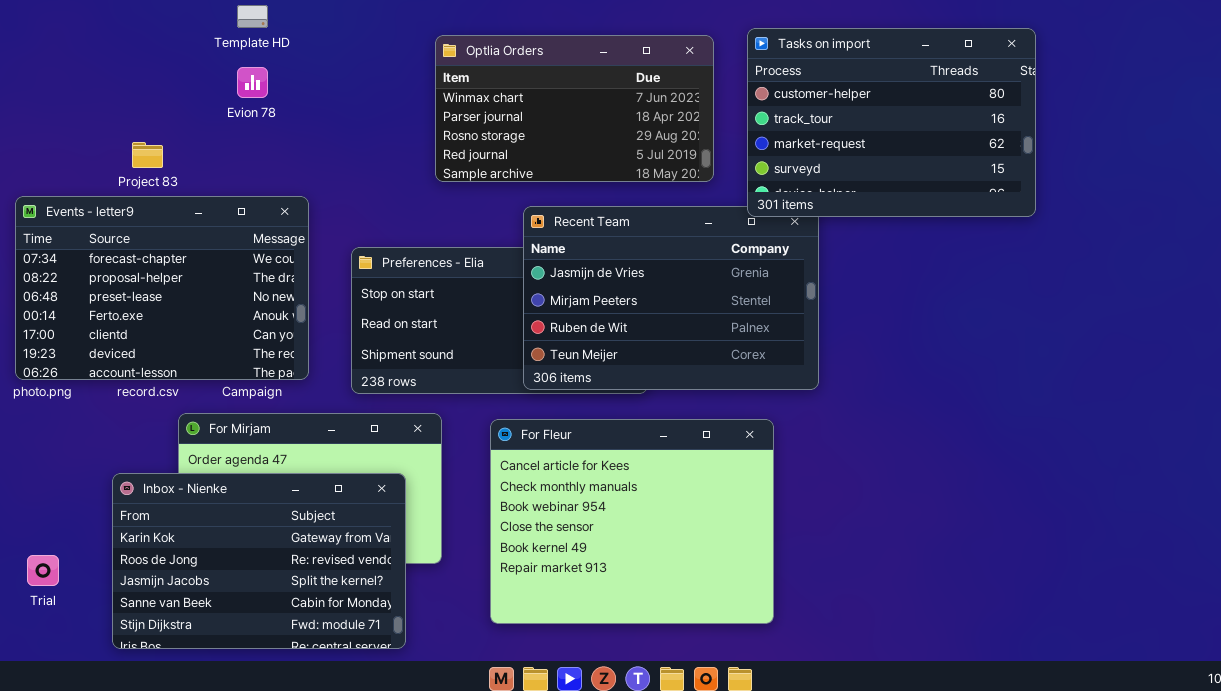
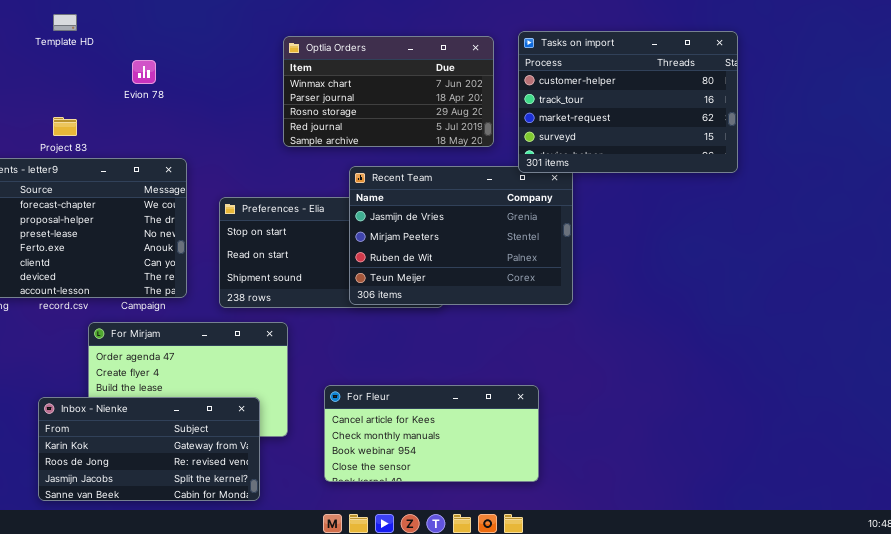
Template HD: [237,5,268,28] -> [53,14,77,31], moved
For Fleur: [490,419,774,624] -> [324,385,539,482], resized
Inbox - Nienke: [112,473,406,649] -> [38,397,260,501], resized

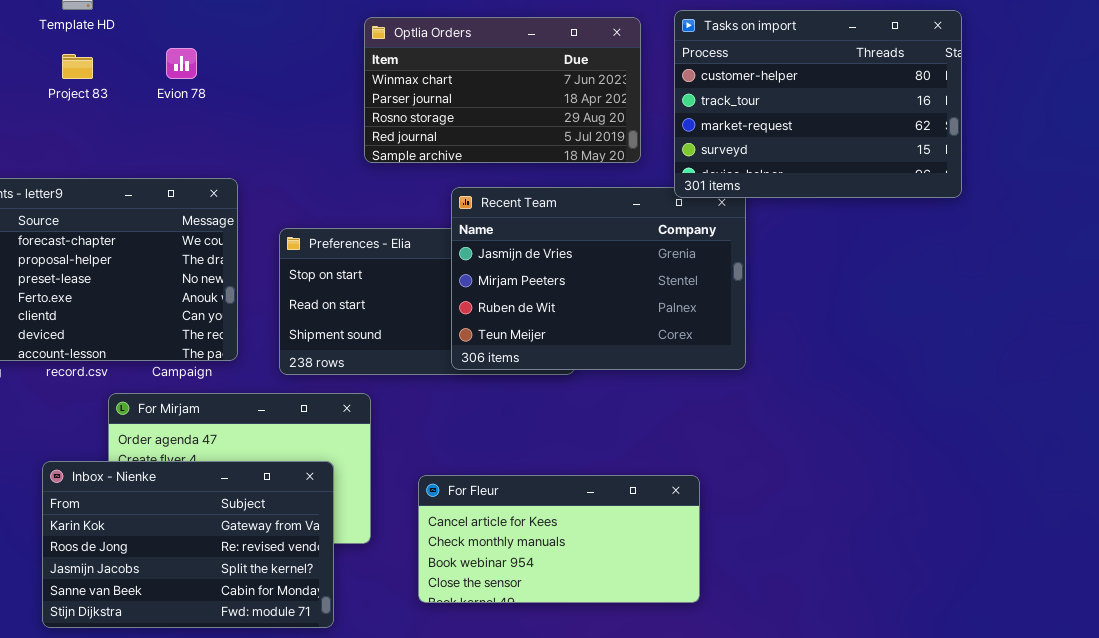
Project 83: [53,117,77,136] -> [62,54,93,79], moved
Inbox - Nienke: [38,397,260,501] -> [42,461,334,628], resized

